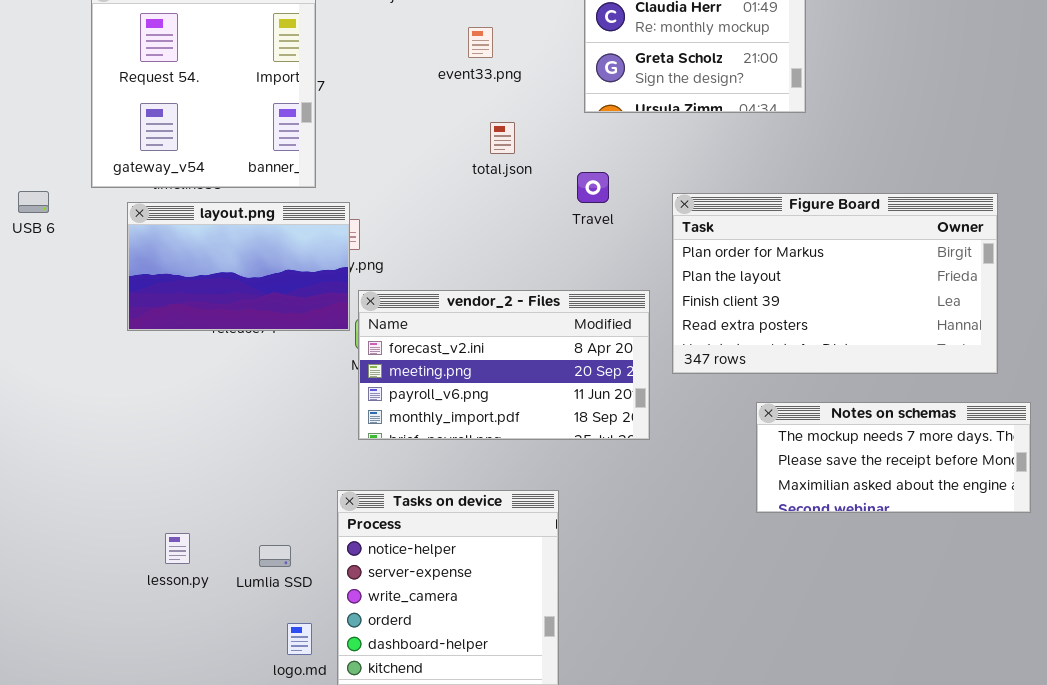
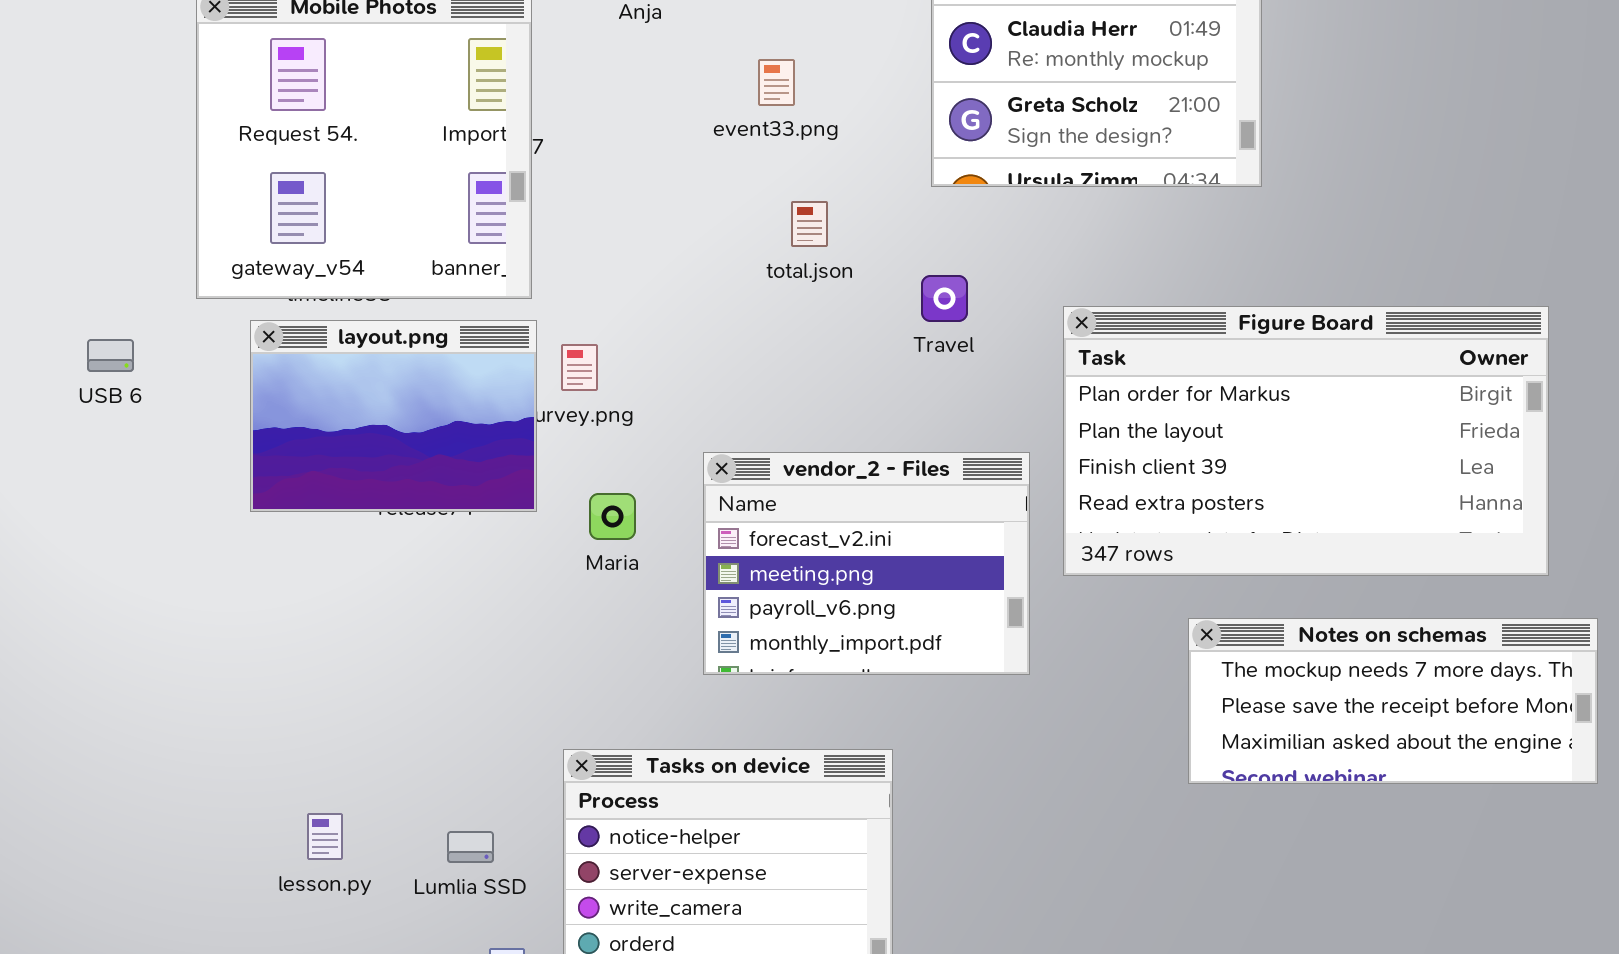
USB 6: [18,191,49,213] -> [87,339,134,372], moved
layout.png: [127,202,350,331] -> [250,320,537,512], resized
vendor_2 - Files: [358,290,650,440] -> [703,452,1030,675], resized

